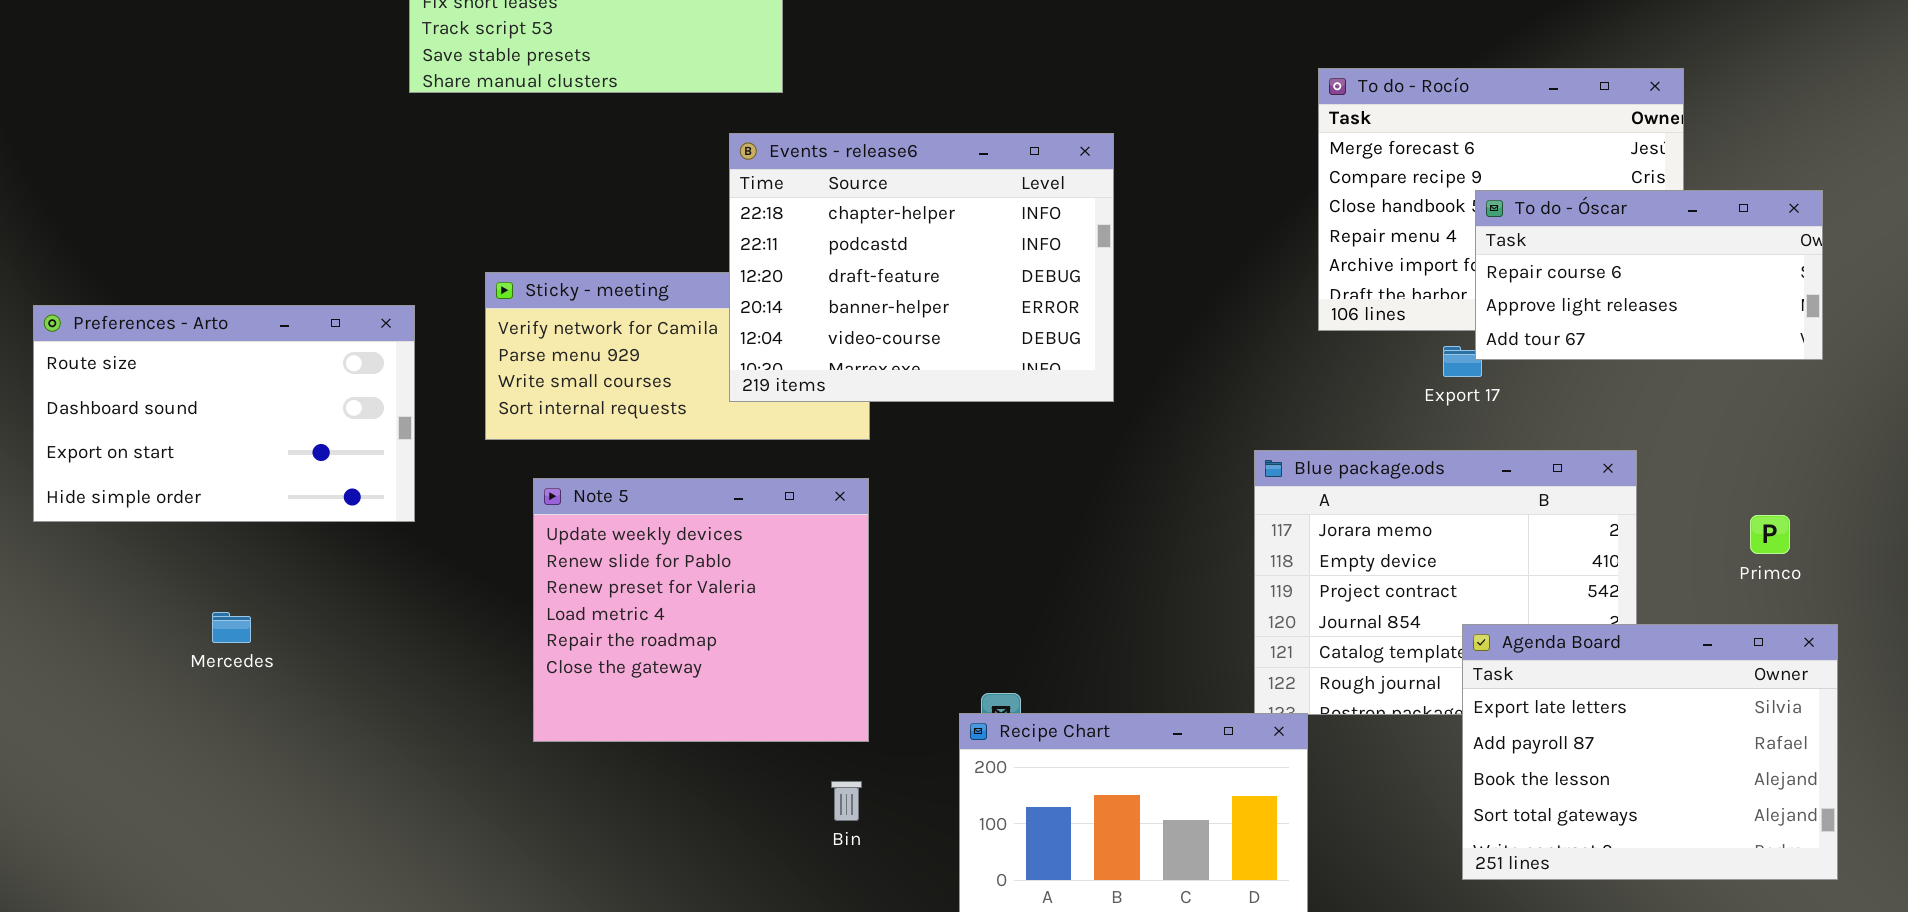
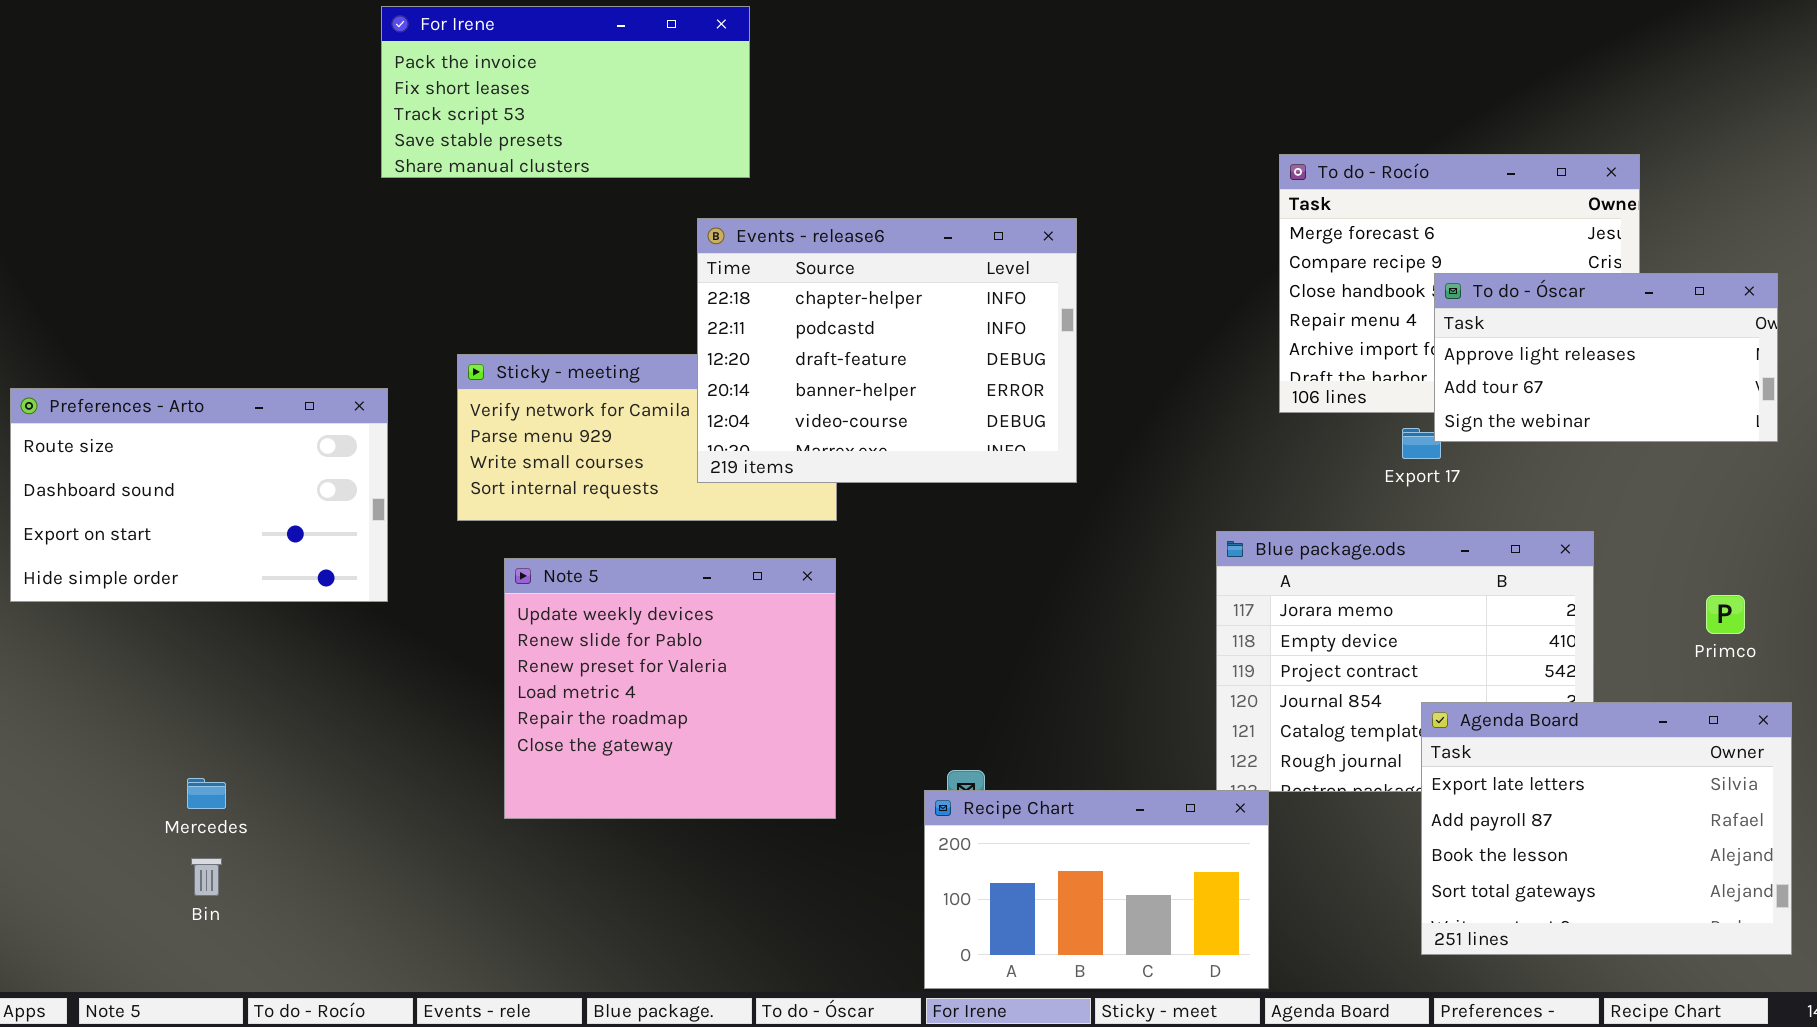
To do - Óscar: [1475,190,1823,360] -> [1434,273,1778,442], scrolled down 1 row
Mercedes: [212,612,251,643] -> [187,778,226,809], moved
Bin: [831,781,862,821] -> [191,858,222,896], moved

